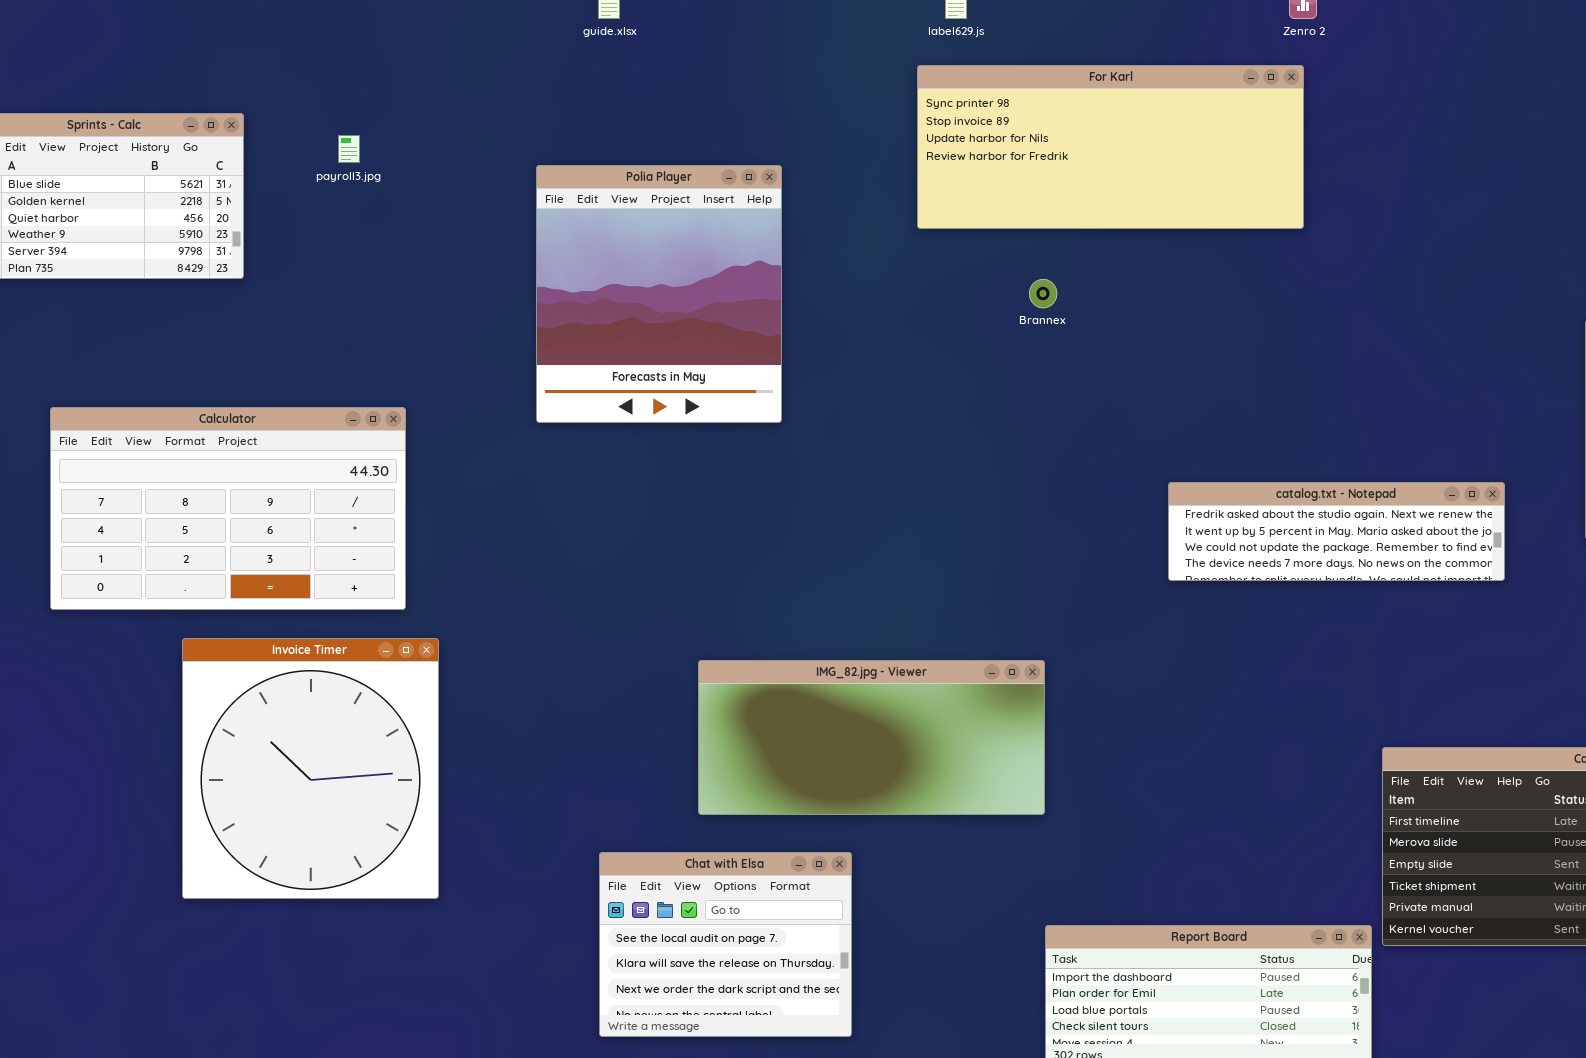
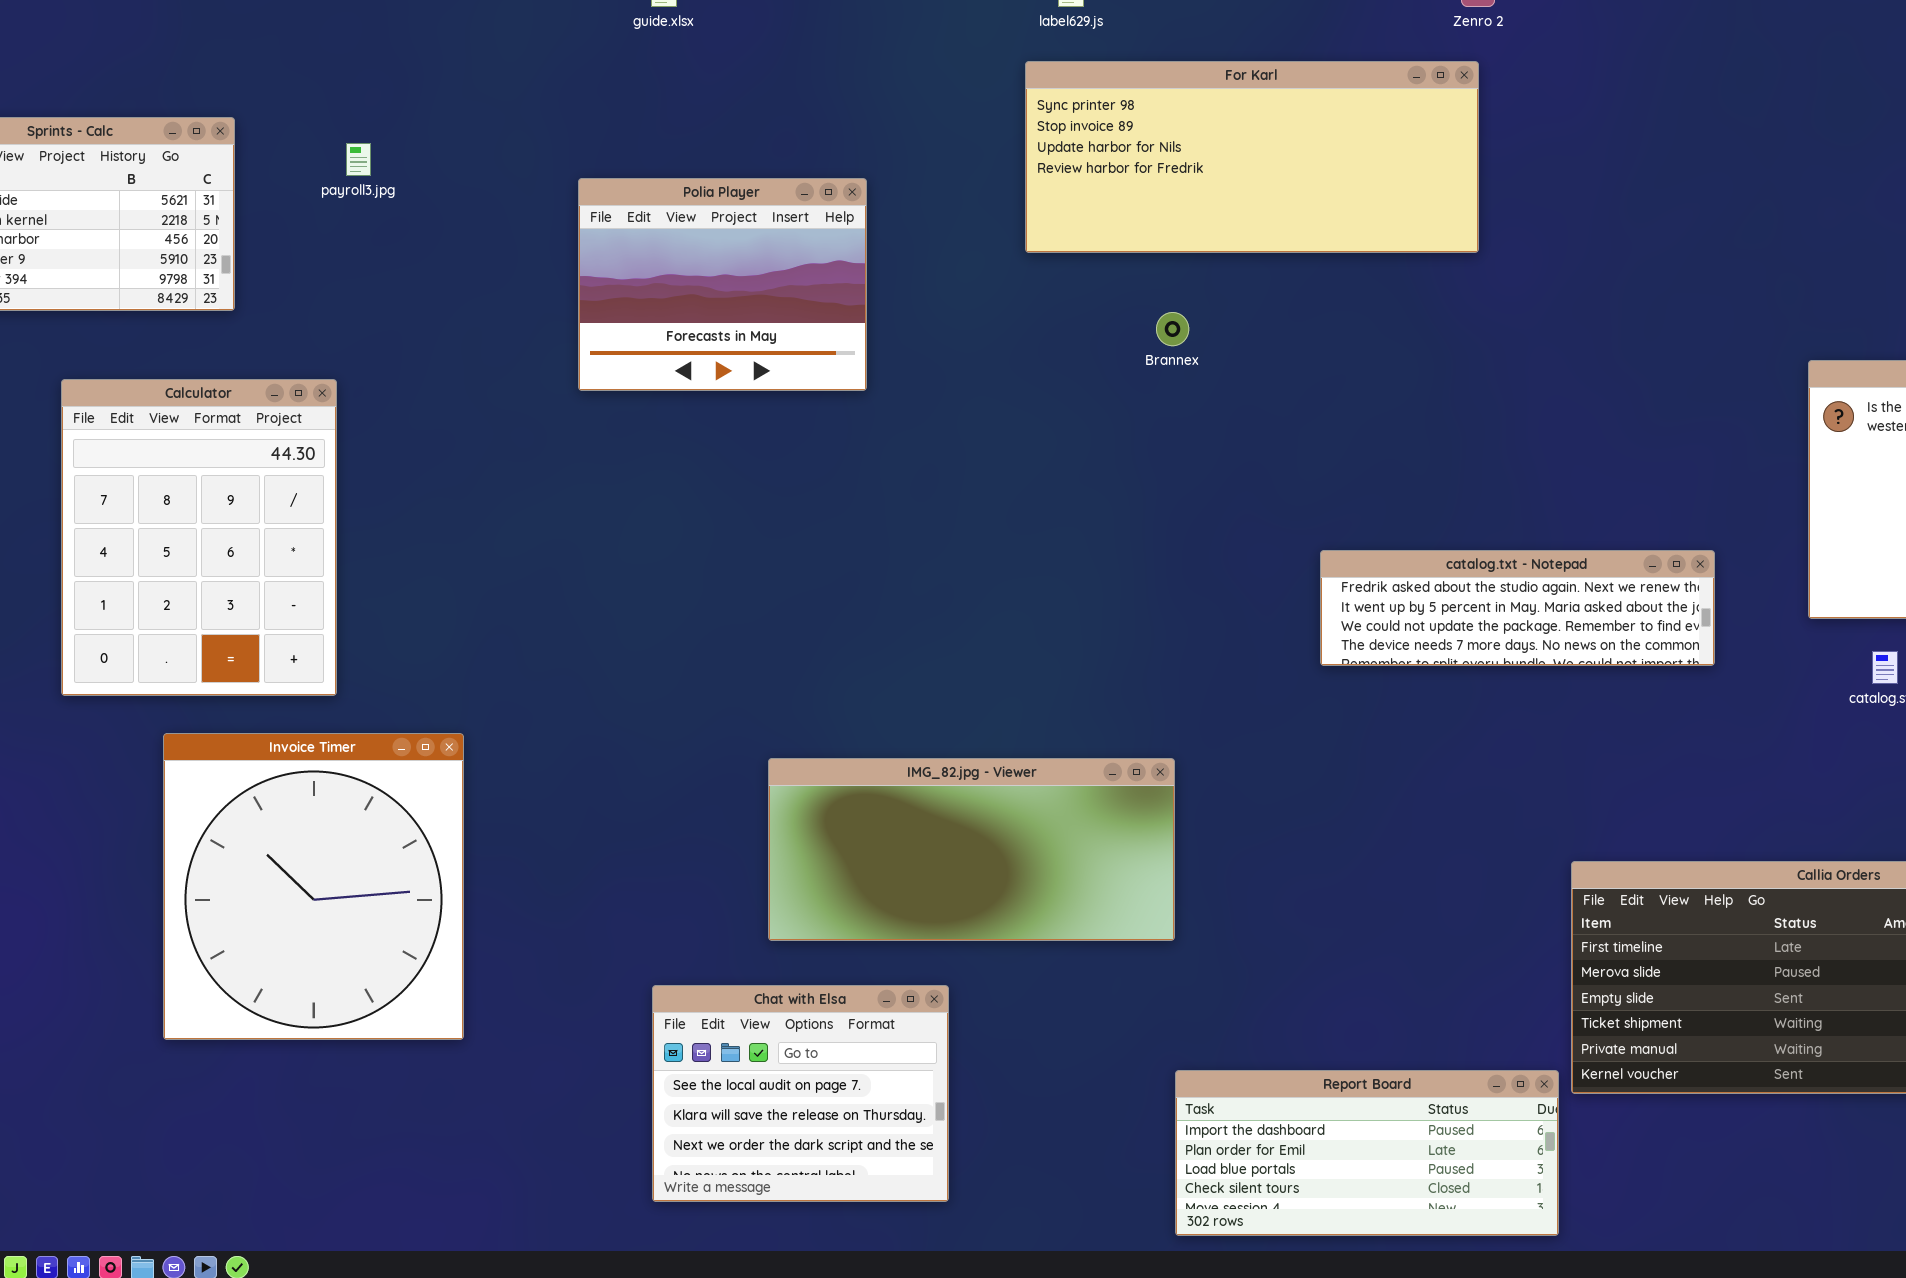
Polia Player: [536,165,782,423] -> [578,178,867,391], resized
Calculator: [50,407,406,610] -> [61,379,337,696], moved, resized

